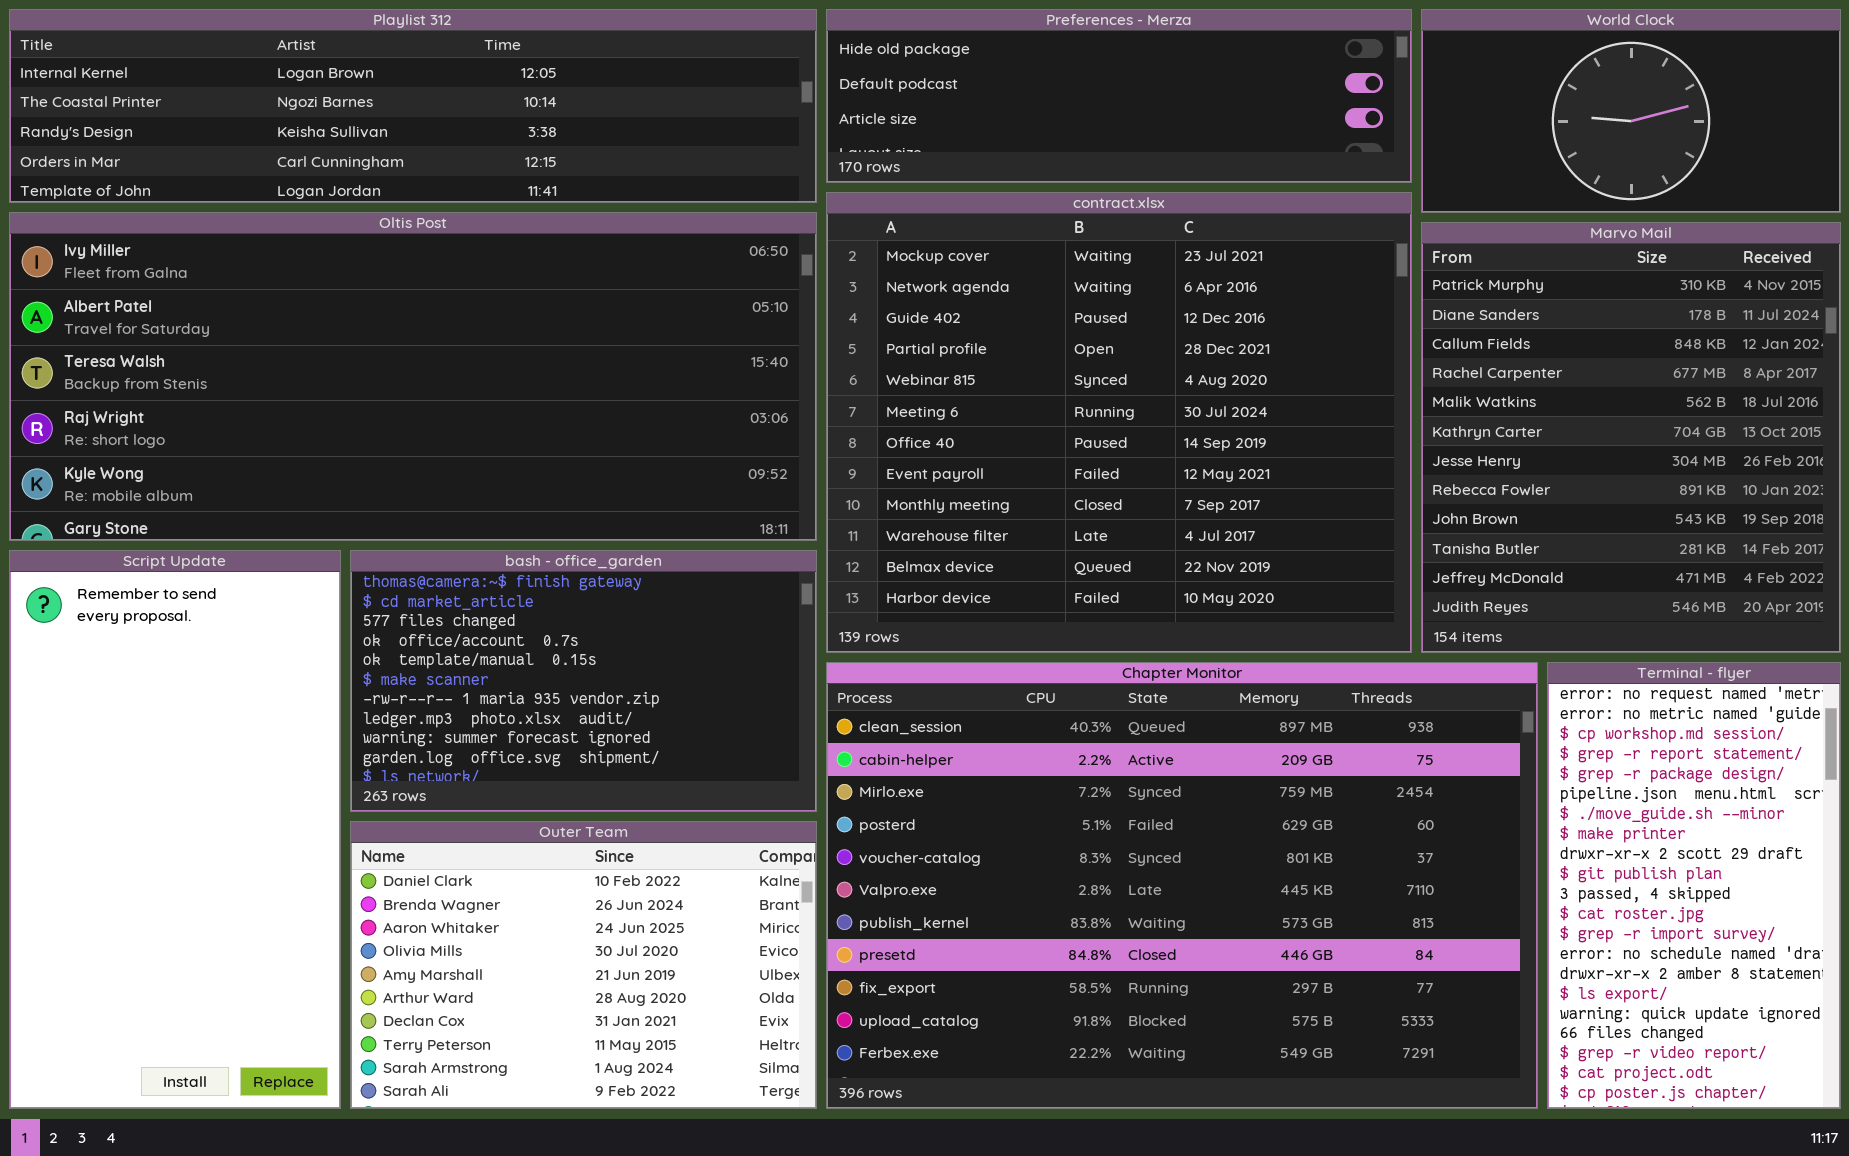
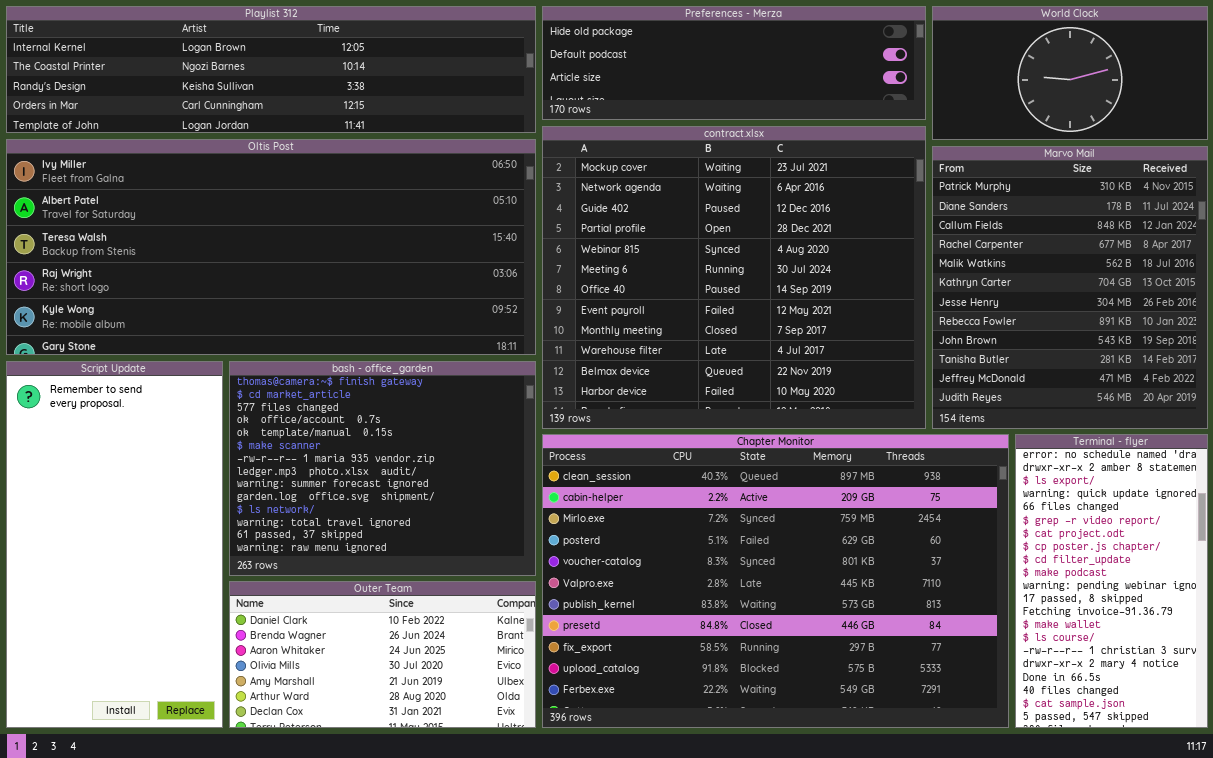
bash - office_garden: [350,550,817,812] -> [229,361,536,576], resized
Terminal - flyer: [1547,662,1841,1109] -> [1015,434,1208,728], scrolled down 13 rows
Outer Team: [350,821,817,1109] -> [229,581,536,728], resized

